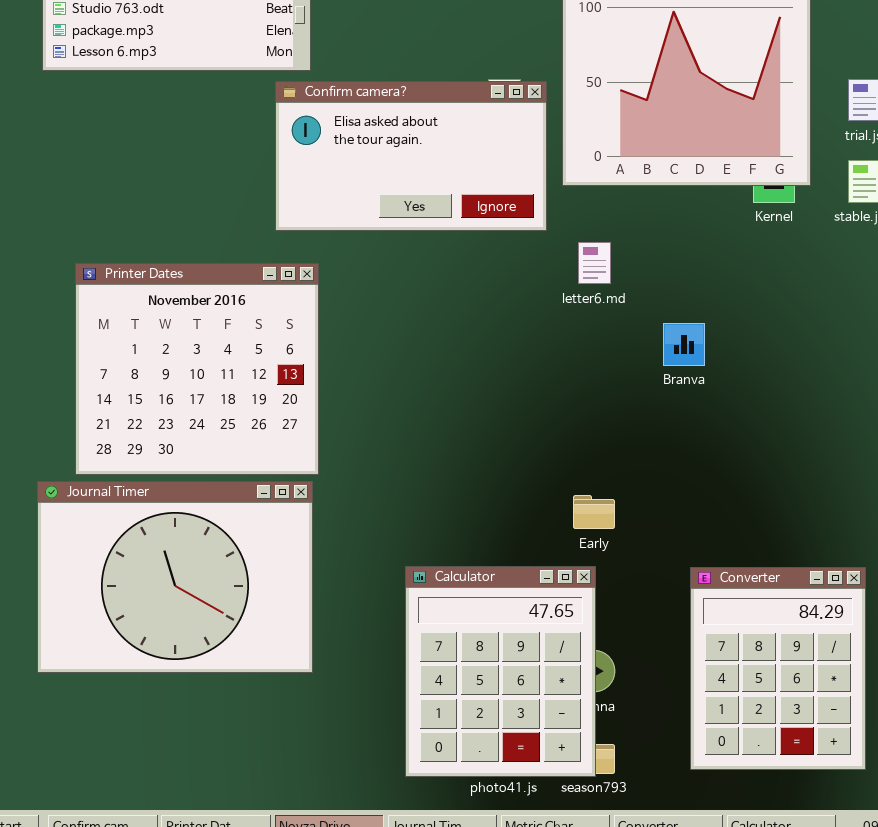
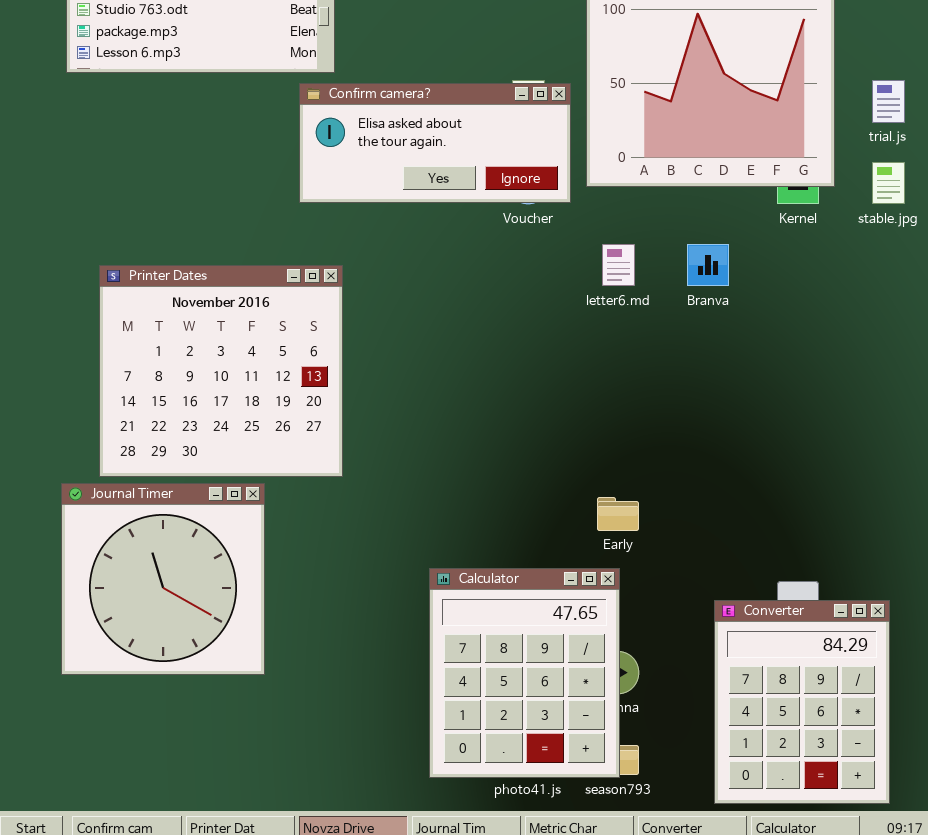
Confirm camera?: [275,81,547,231] -> [299,83,571,203], resized
Branva: [663,323,705,366] -> [687,244,729,286], moved
Journal Timer: [37,481,313,673] -> [61,483,265,675], resized
Converter: [690,567,866,770] -> [714,600,890,804], moved

